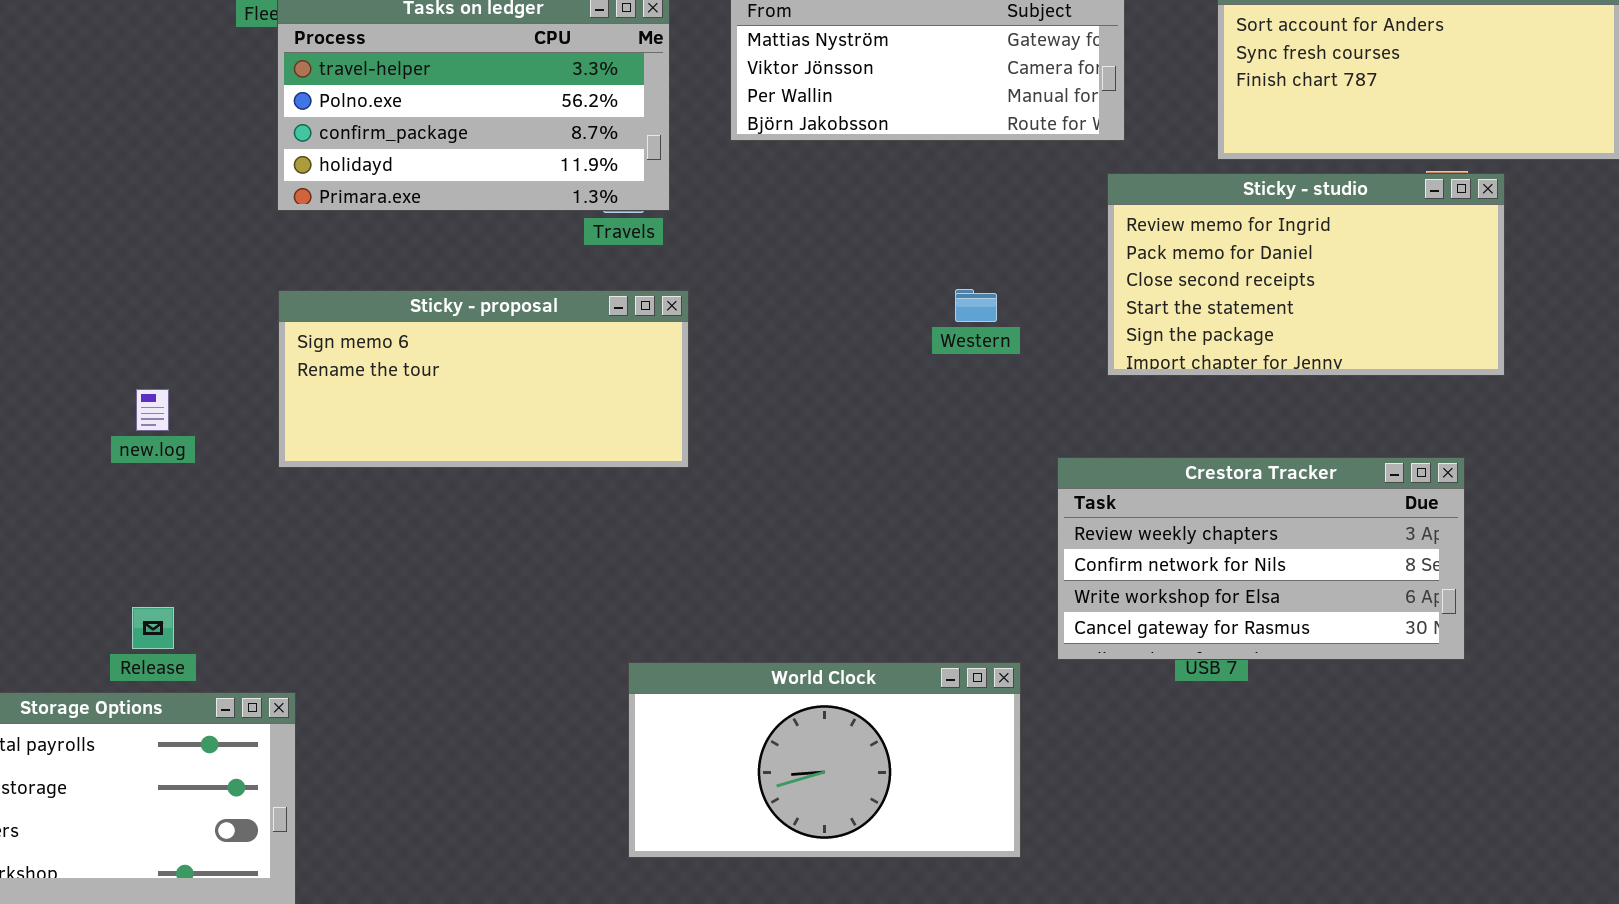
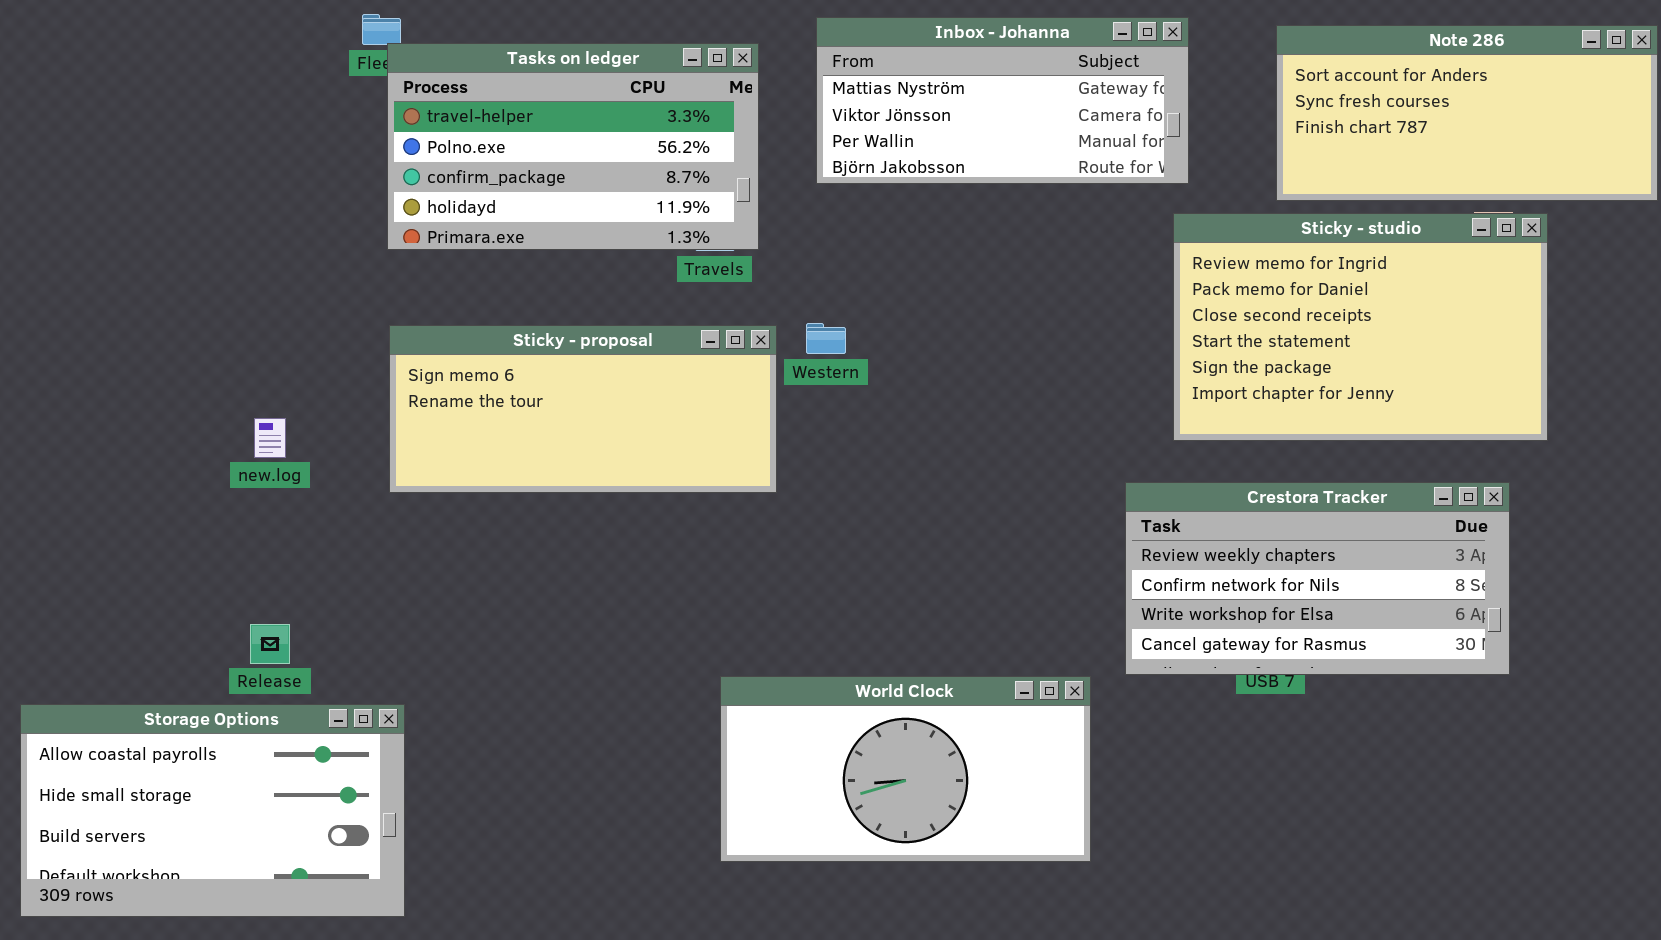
Sticky - studio: [1107,173,1505,376] -> [1173,213,1548,441], resized
Western: [955,289,997,322] -> [806,323,846,354], moved

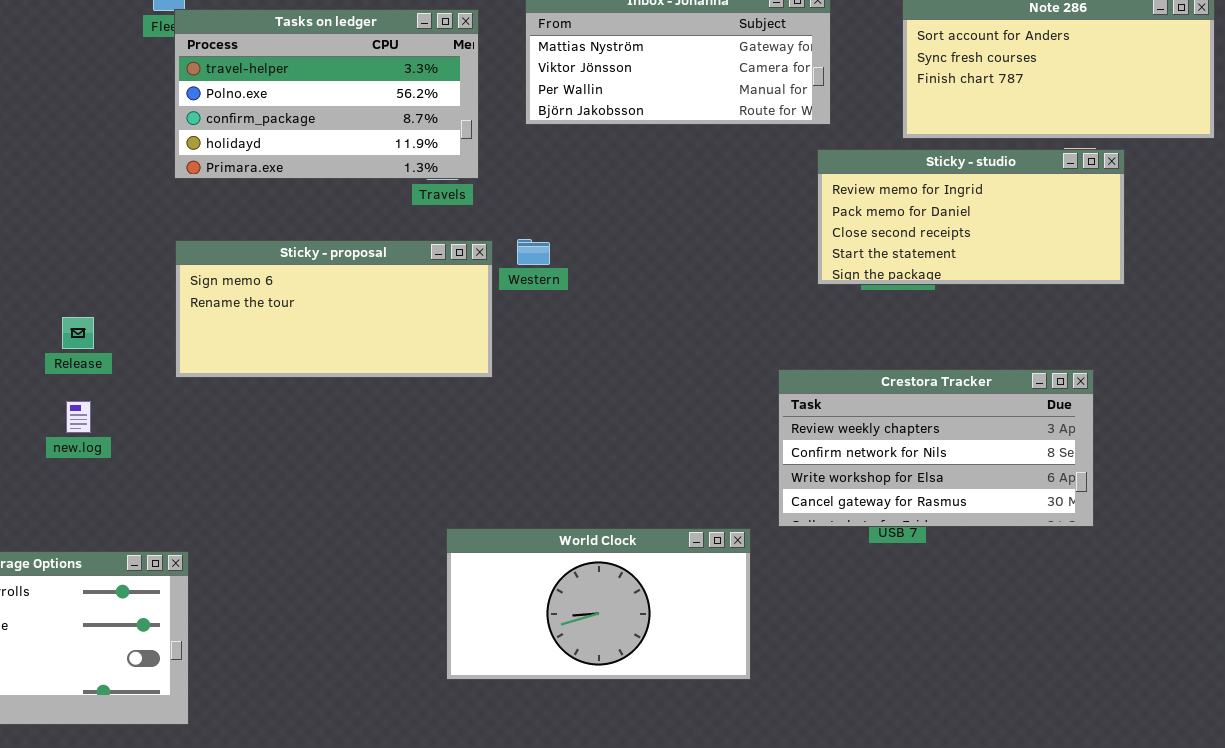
Sticky - studio: [1173,213,1548,441] -> [817,149,1125,285], resized
new.log: [254,418,286,458] -> [66,401,91,433], moved
Release: [250,624,290,664] -> [62,317,94,349], moved

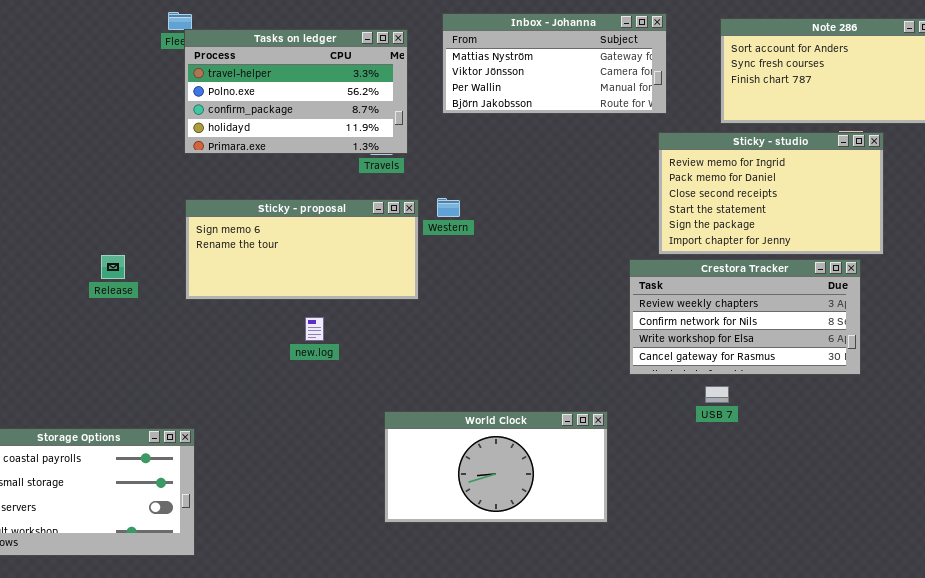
Sticky - studio: [817,149,1125,285] -> [658,132,884,255], resized
Crestora Tracker: [778,369,1094,527] -> [629,259,861,375], moved
new.log: [66,401,91,433] -> [305,317,324,341], moved

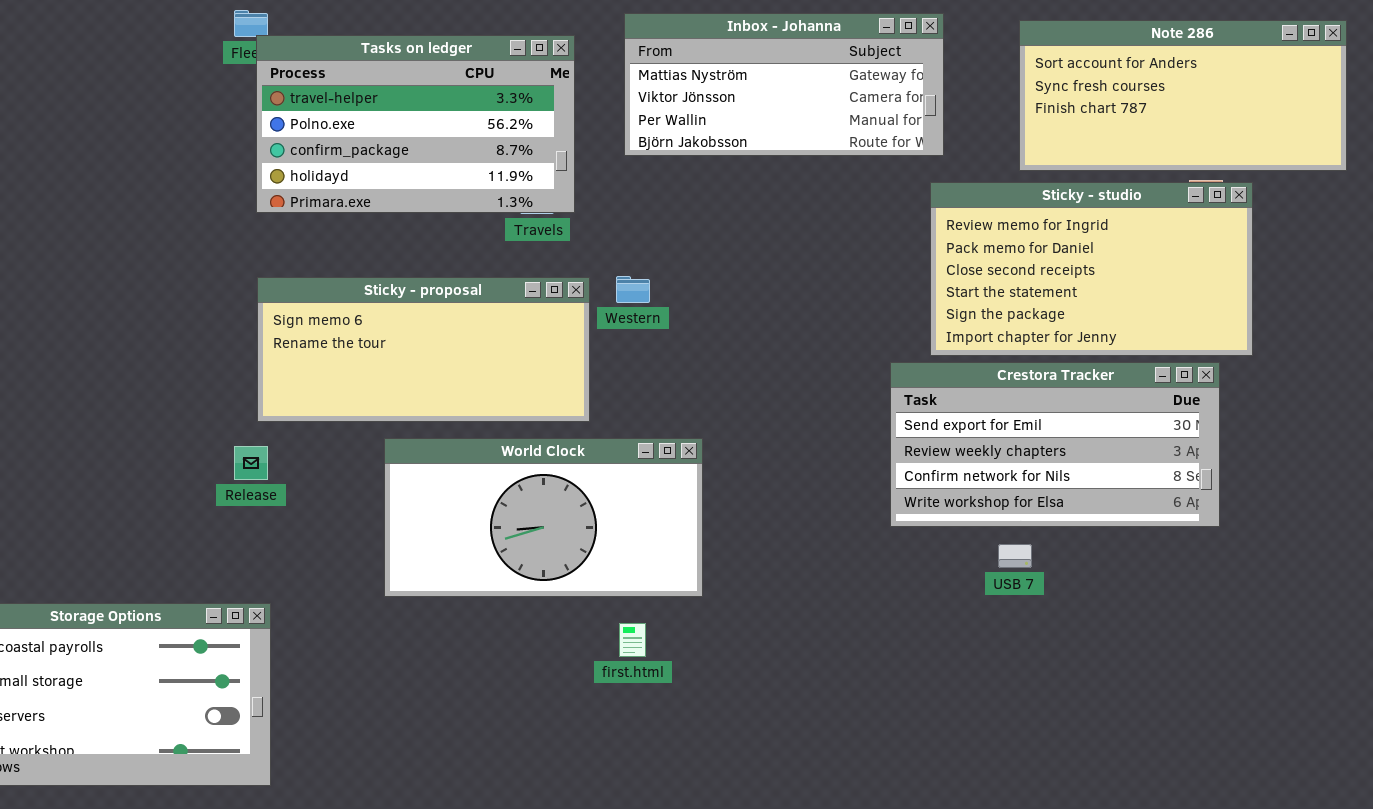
Release: [101,255,125,279] -> [234,446,268,480], moved
Crestora Tracker: [629,259,861,375] -> [890,362,1220,527], scrolled up 1 row
World Clock: [384,411,608,523] -> [384,438,703,597], moved

